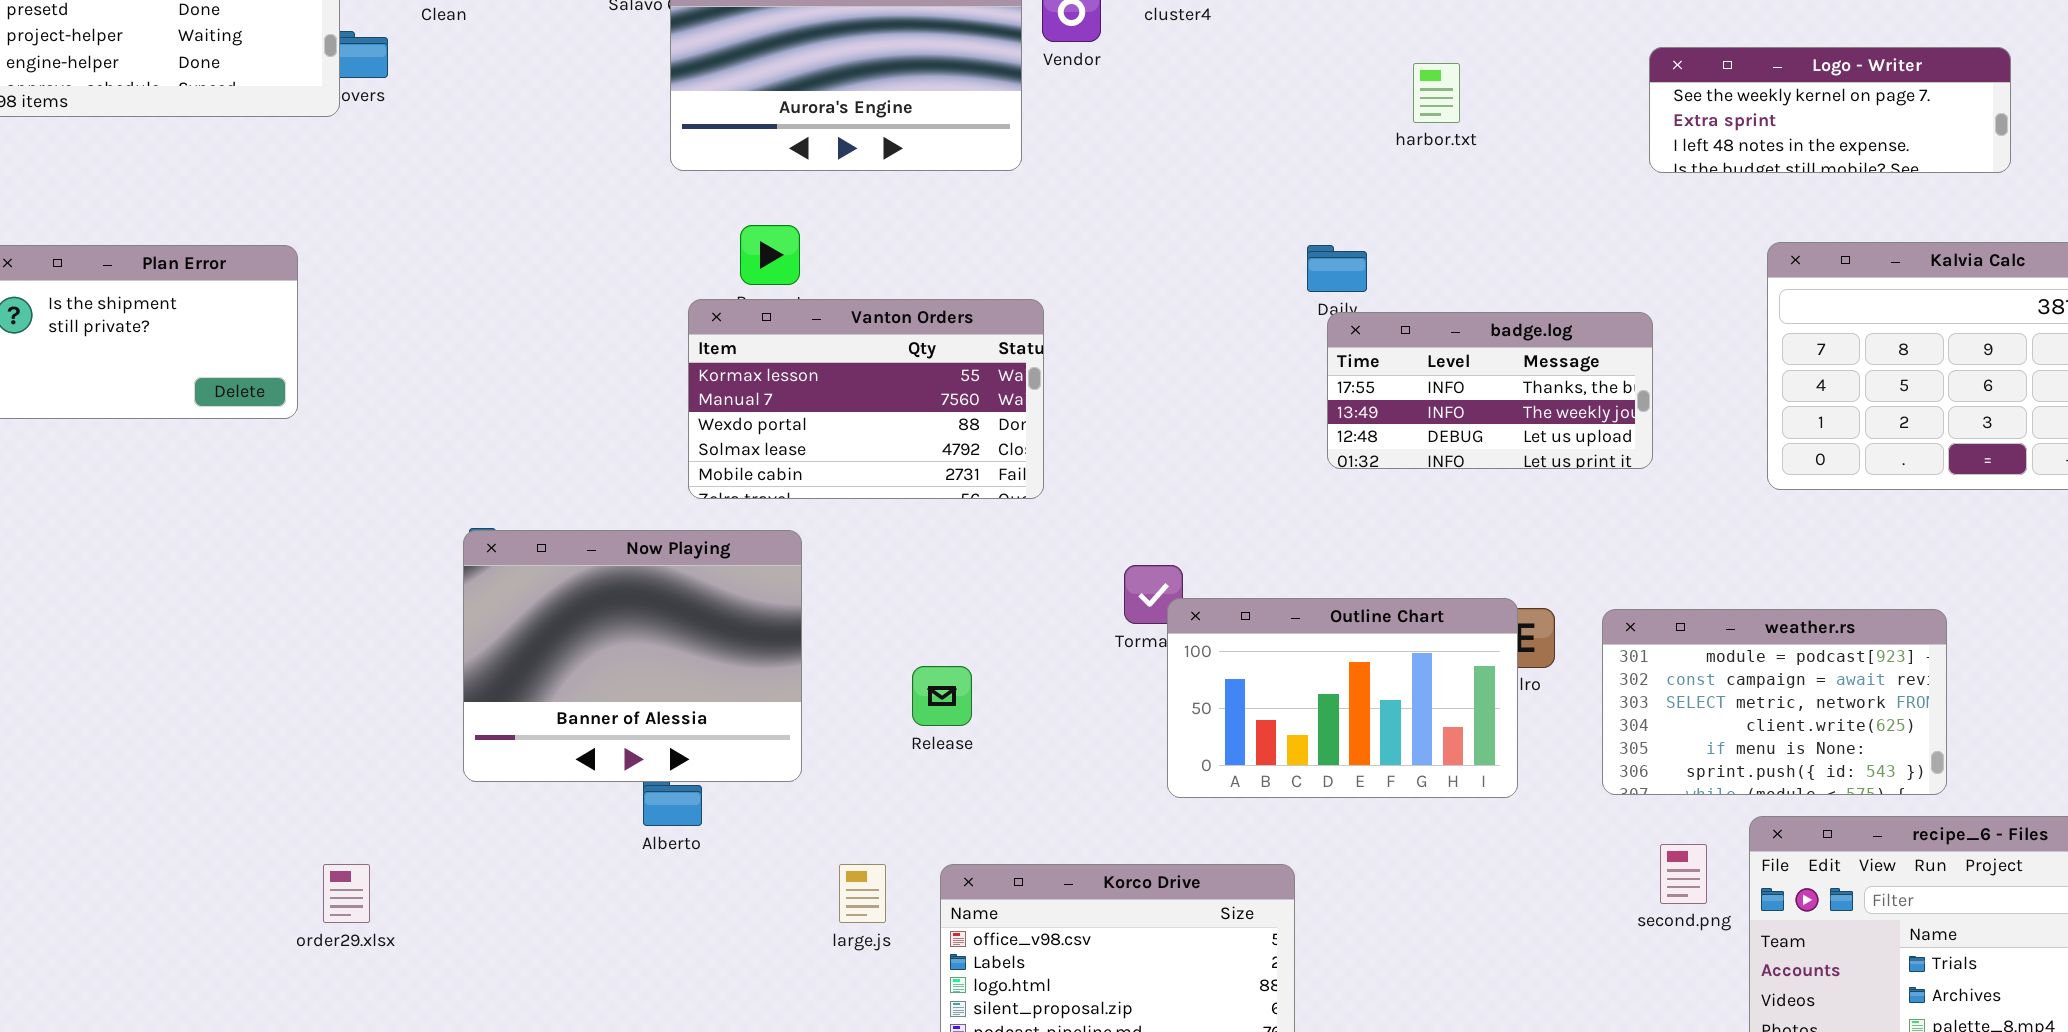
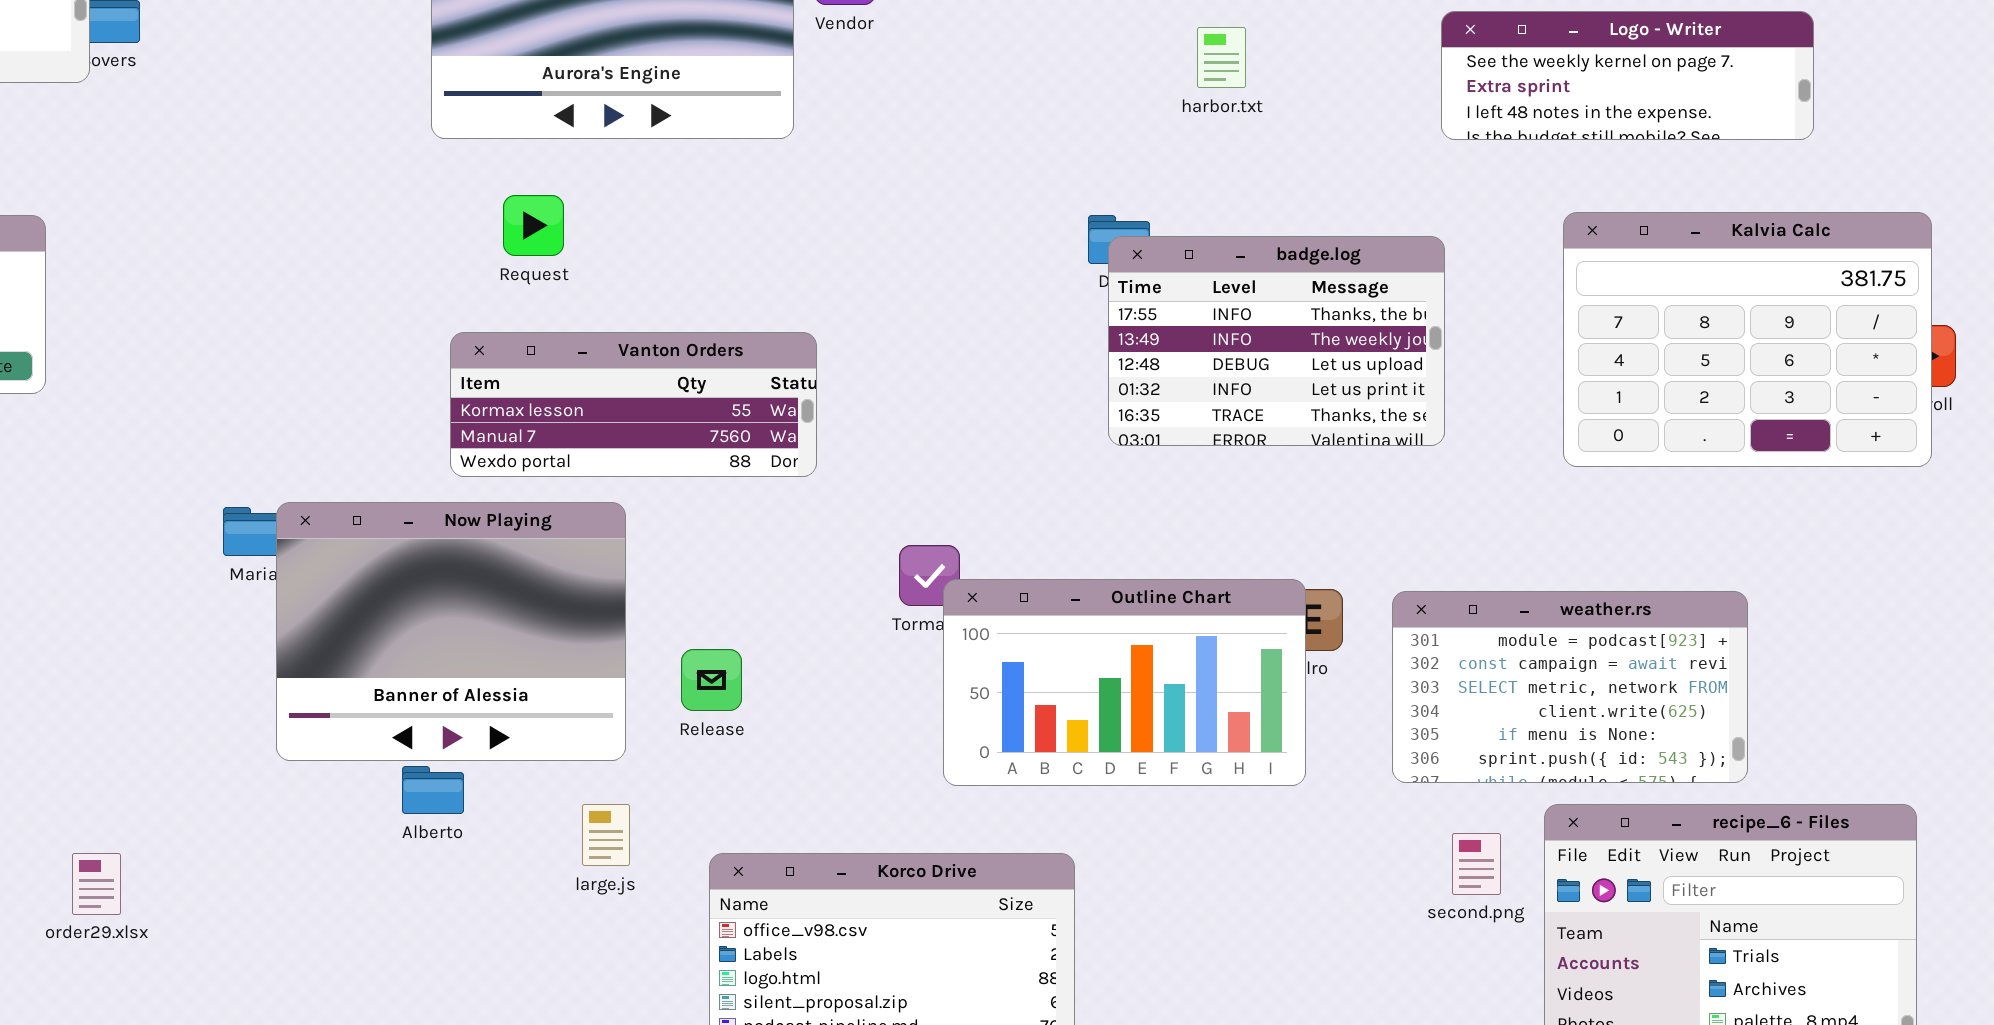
Vanton Orders: [688,299,1044,499] -> [450,332,817,477], resized
badge.log: [1327,312,1653,469] -> [1108,236,1445,446], resized
Now Playing: [463,530,802,782] -> [276,502,626,761], moved
large.js: [839,864,886,923] -> [582,804,630,866], moved

